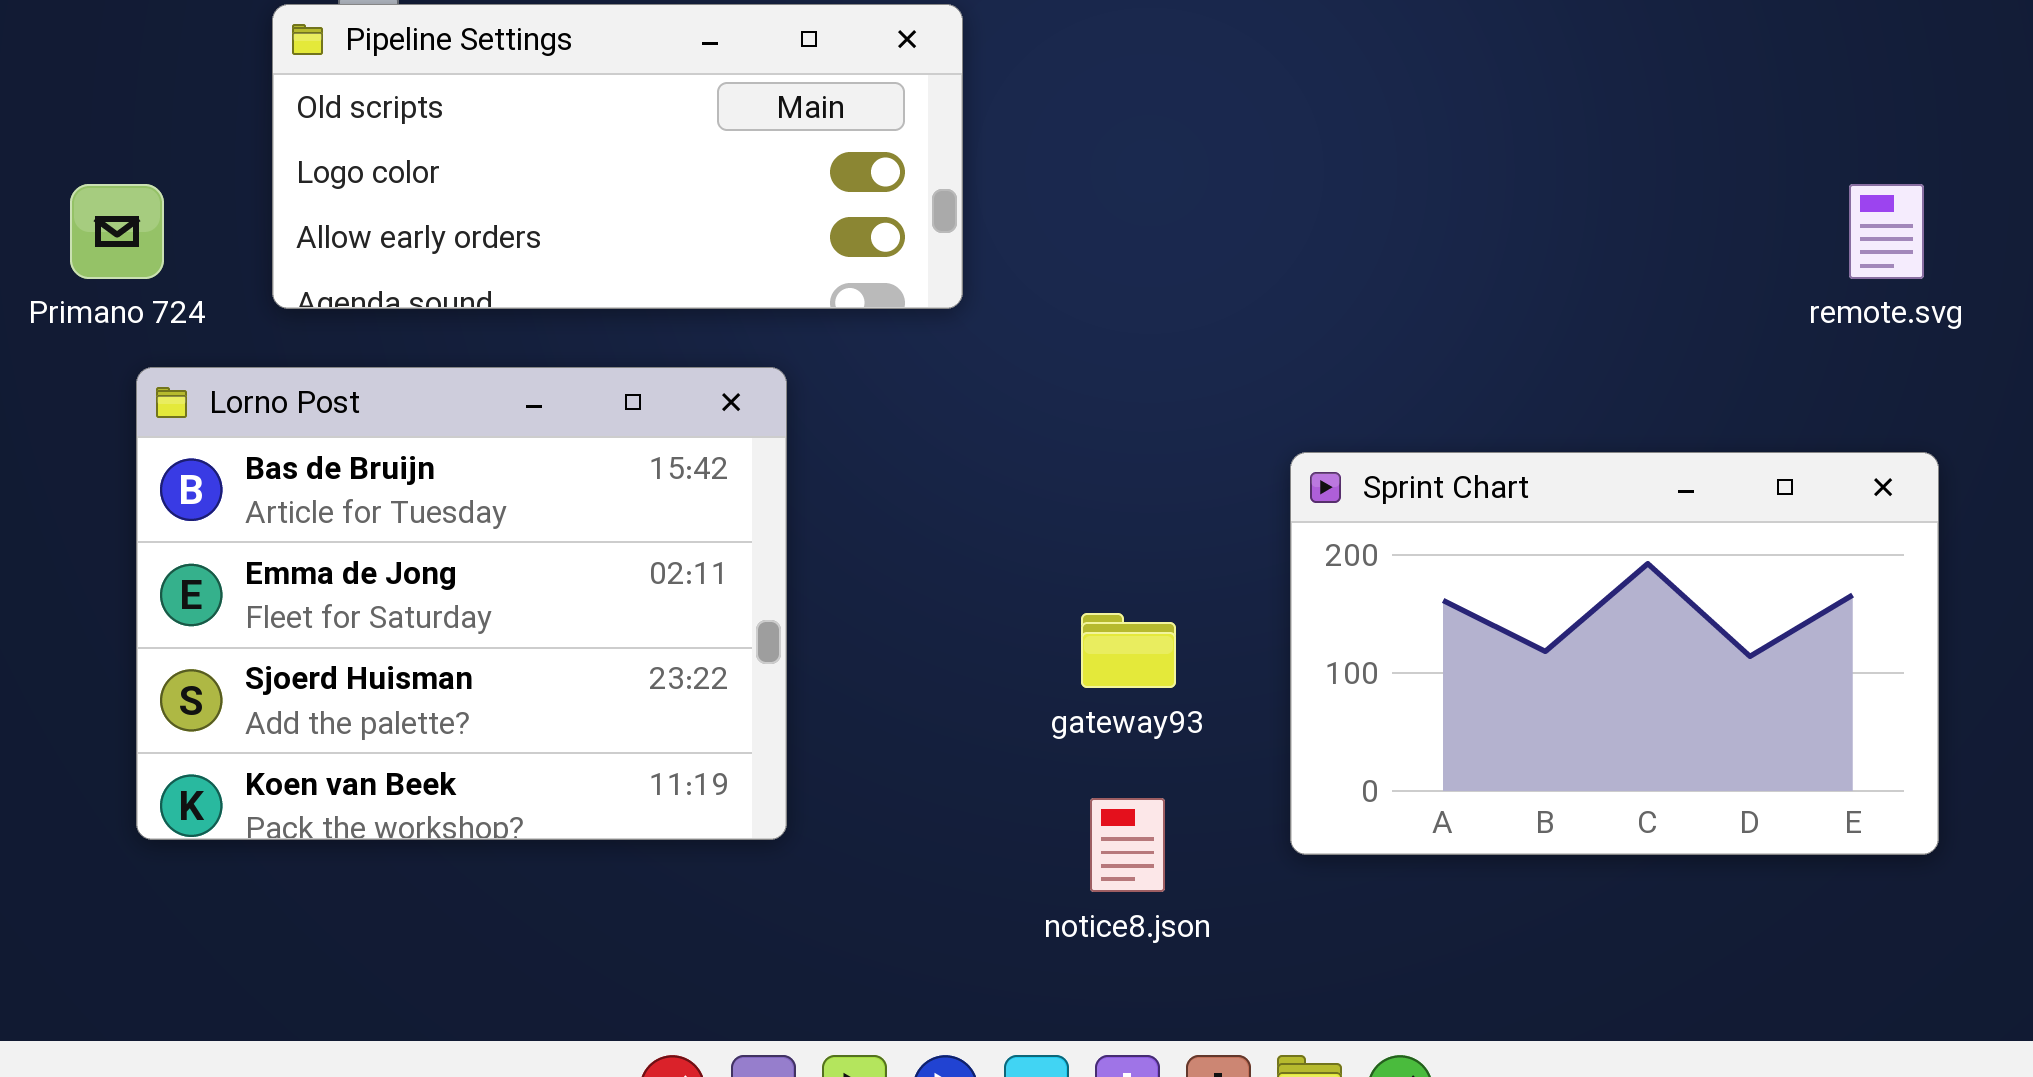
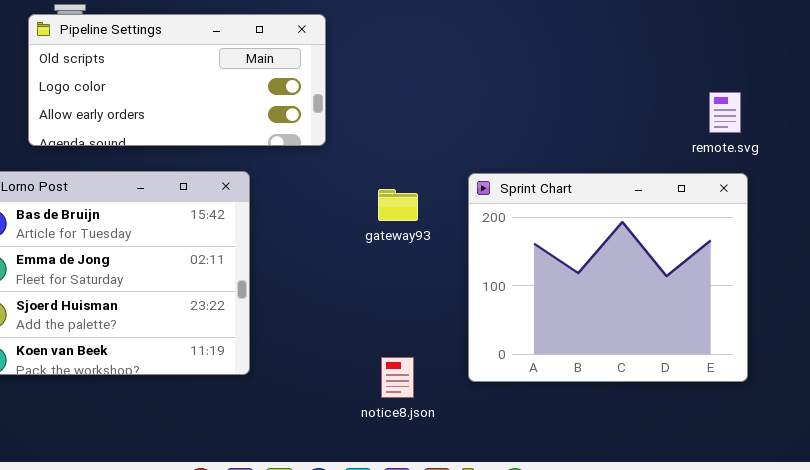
Sprint Chart: [1290,452,1939,855] -> [468,173,748,382], resized
gateway93: [1081,613,1176,688] -> [378,189,418,221], moved

